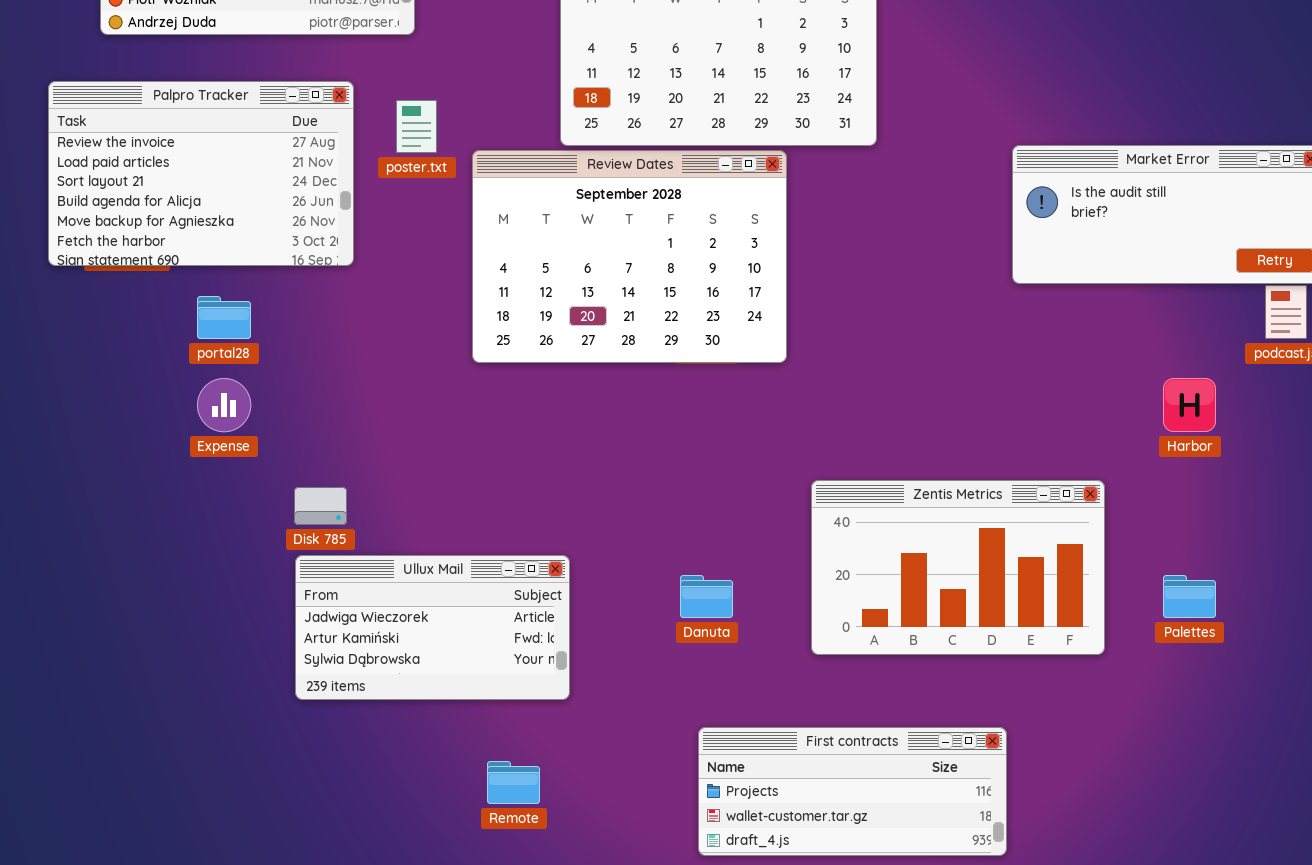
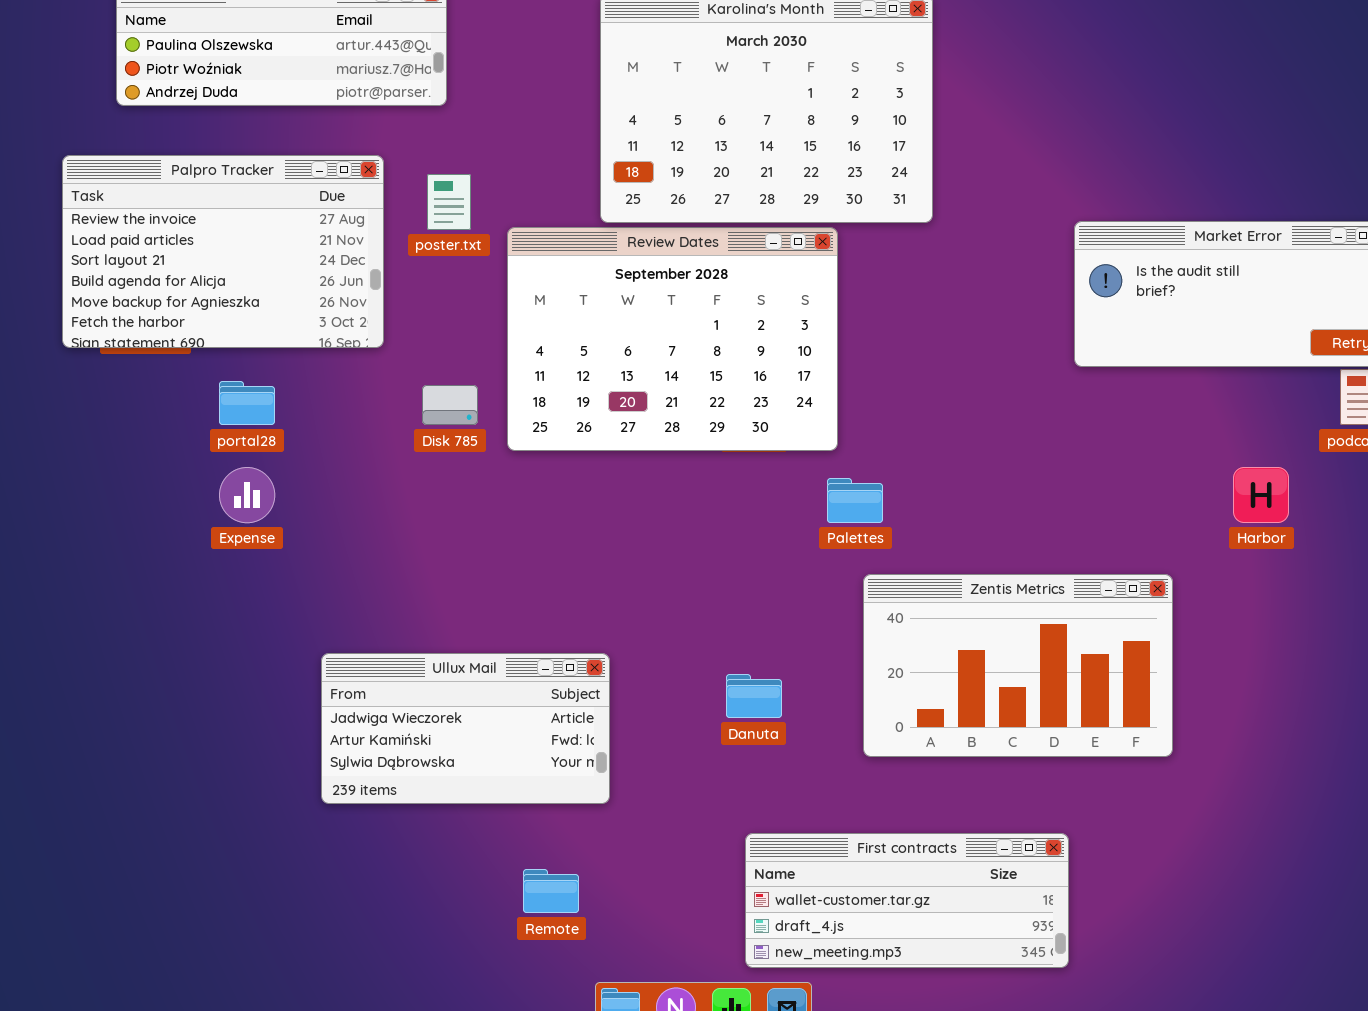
Disk 785: [294,487,347,525] -> [422,385,478,425], moved
Palettes: [1163,575,1216,618] -> [827,478,883,523], moved
First contracts: [698,727,1007,856] -> [745,833,1069,968], scrolled down 1 row

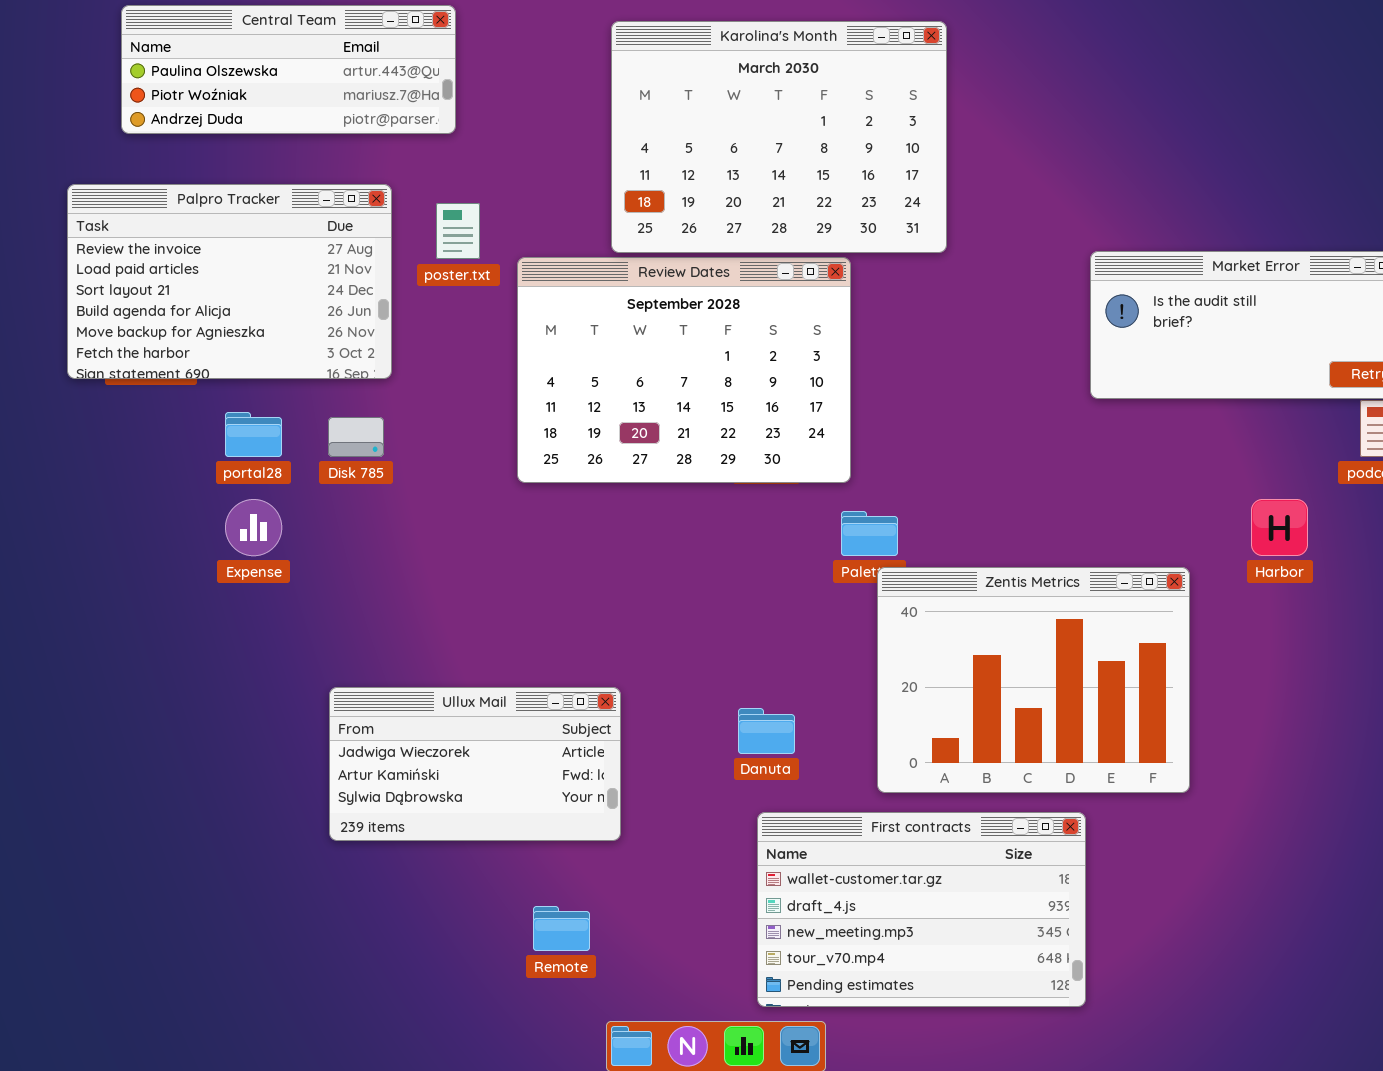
Disk 785: [422,385,478,425] -> [328,417,384,457], moved
Zentis Metrics: [863,574,1173,757] -> [877,567,1190,793], resized
First contracts: [745,833,1069,968] -> [757,812,1086,1007], resized

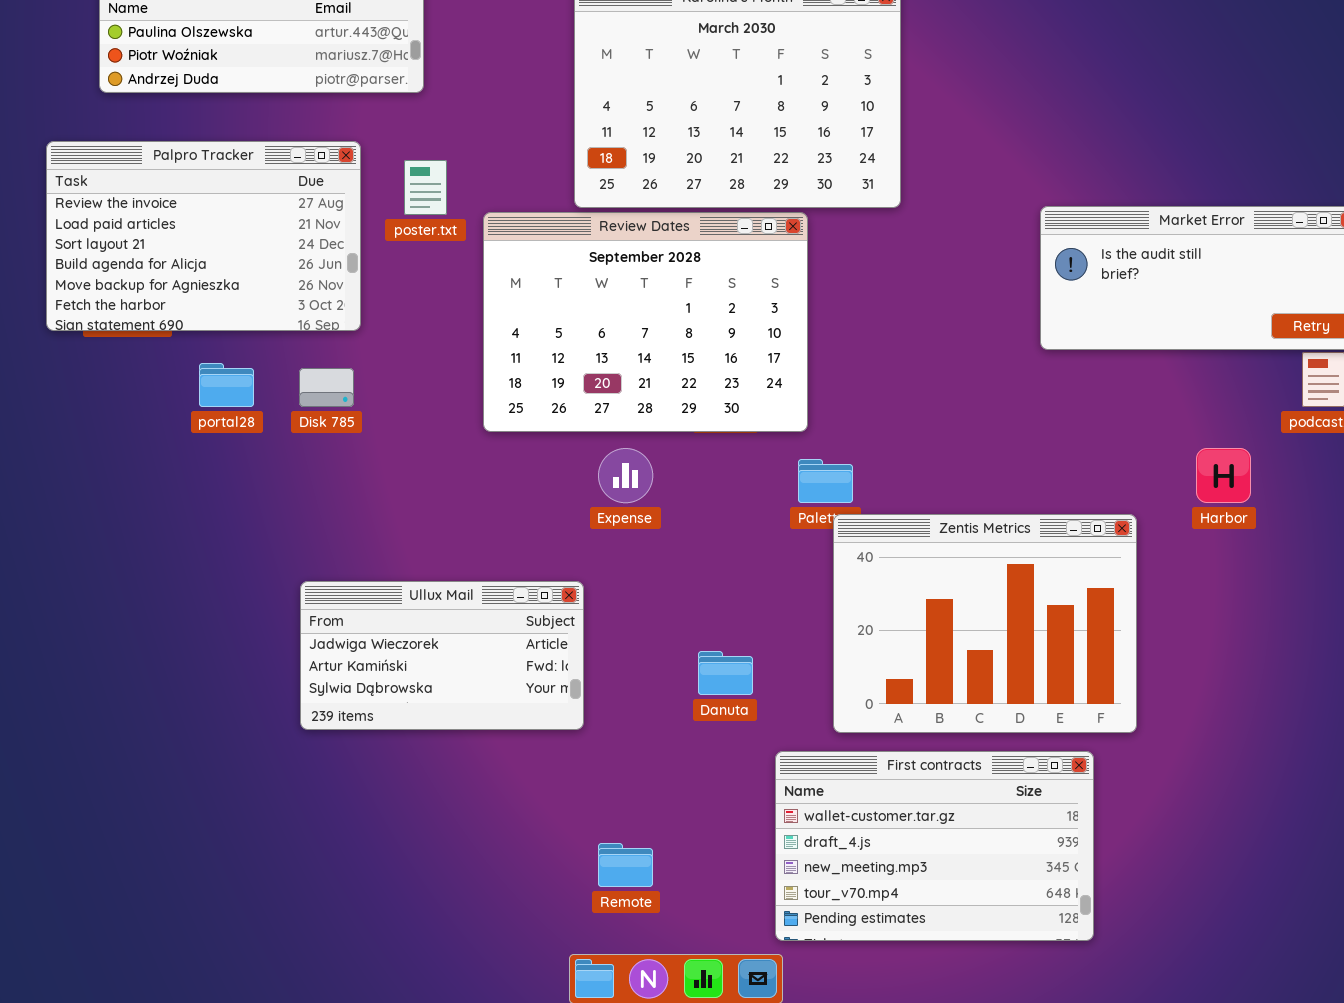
Expense: [225,499,282,556] -> [598,448,653,503], moved
Ullux Mail: [329,687,621,841] -> [300,581,584,730], moved
First contracts: [757,812,1086,1007] -> [775,751,1094,941], moved
Remote: [533,906,590,951] -> [598,843,653,887], moved

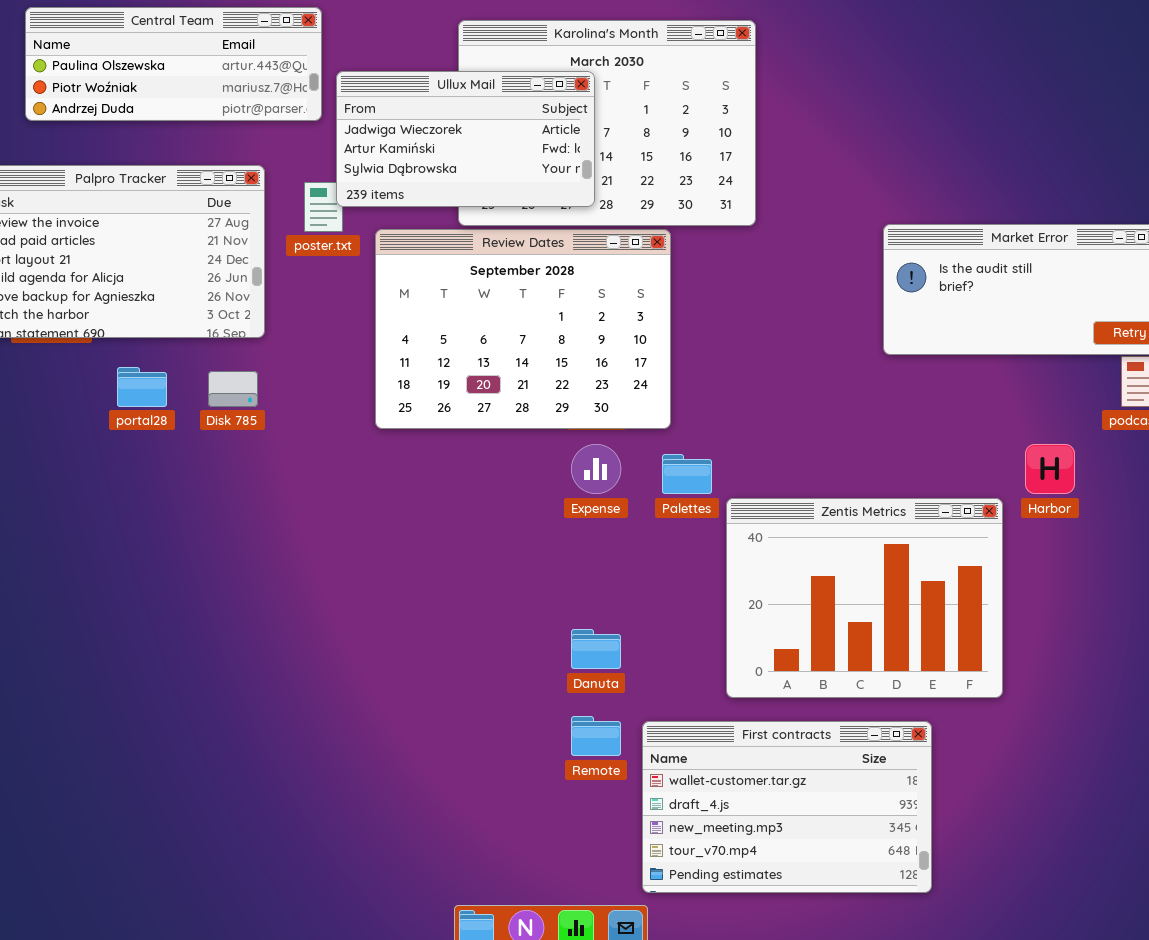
Expense: [598,448,653,503] -> [571,444,621,494], moved
Zentis Metrics: [833,514,1137,733] -> [726,498,1003,698], moved
Ullux Mail: [300,581,584,730] -> [336,71,595,207], moved
Remote: [598,843,653,887] -> [571,716,621,756], moved

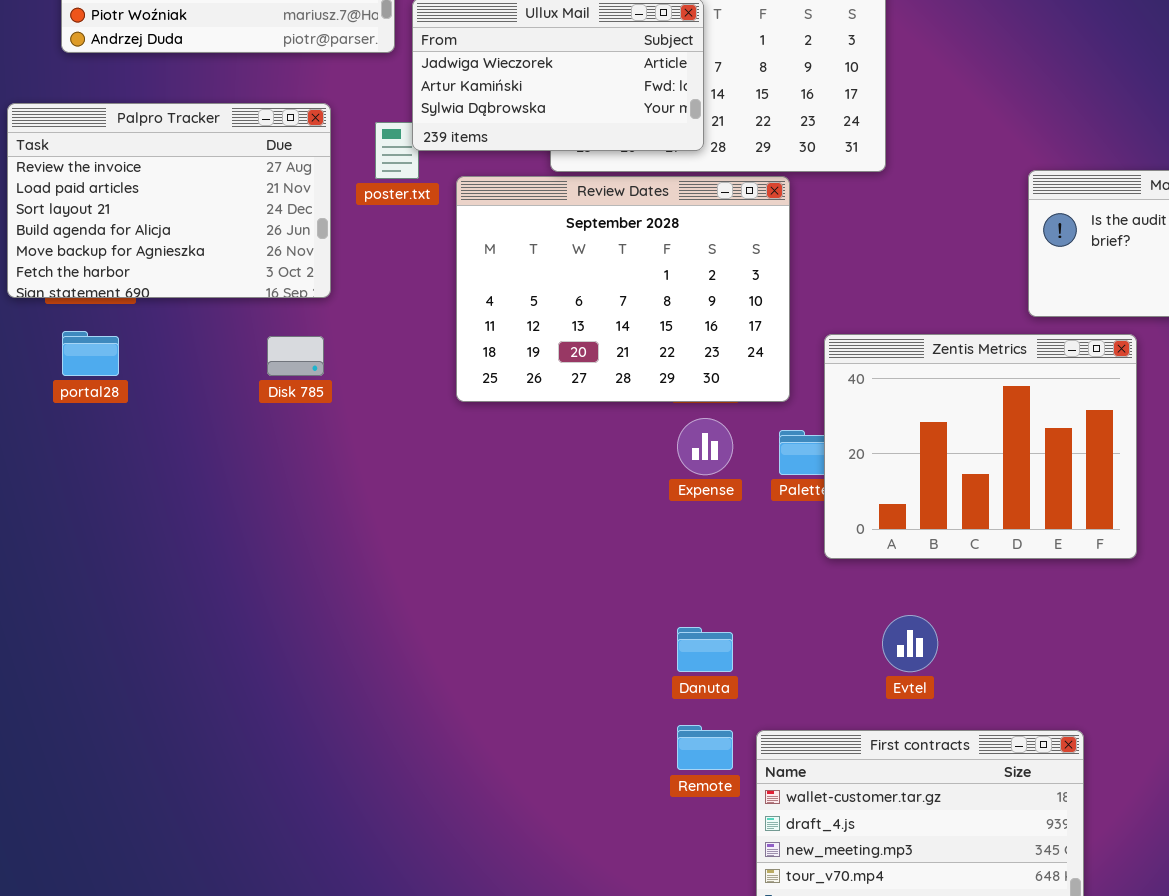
portal28: [117,367,167,407] -> [62,331,119,376], moved
Zentis Metrics: [726,498,1003,698] -> [824,334,1137,559], moved

